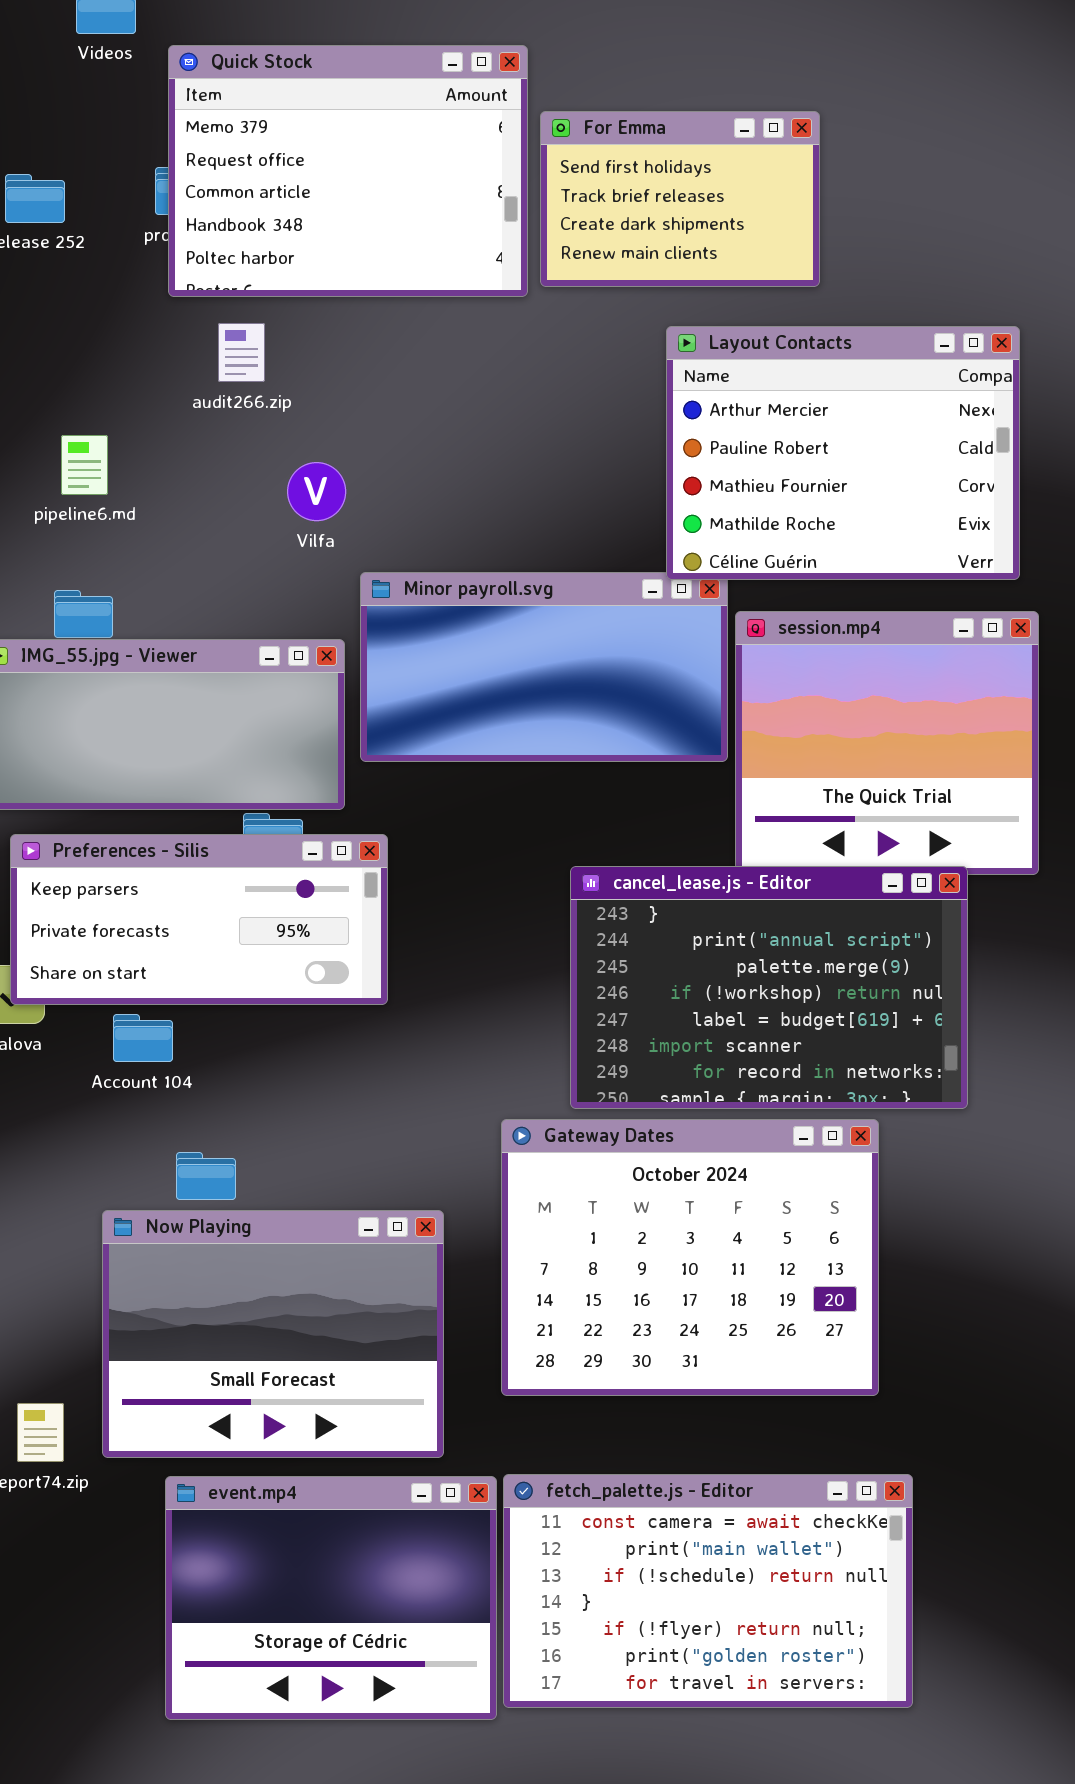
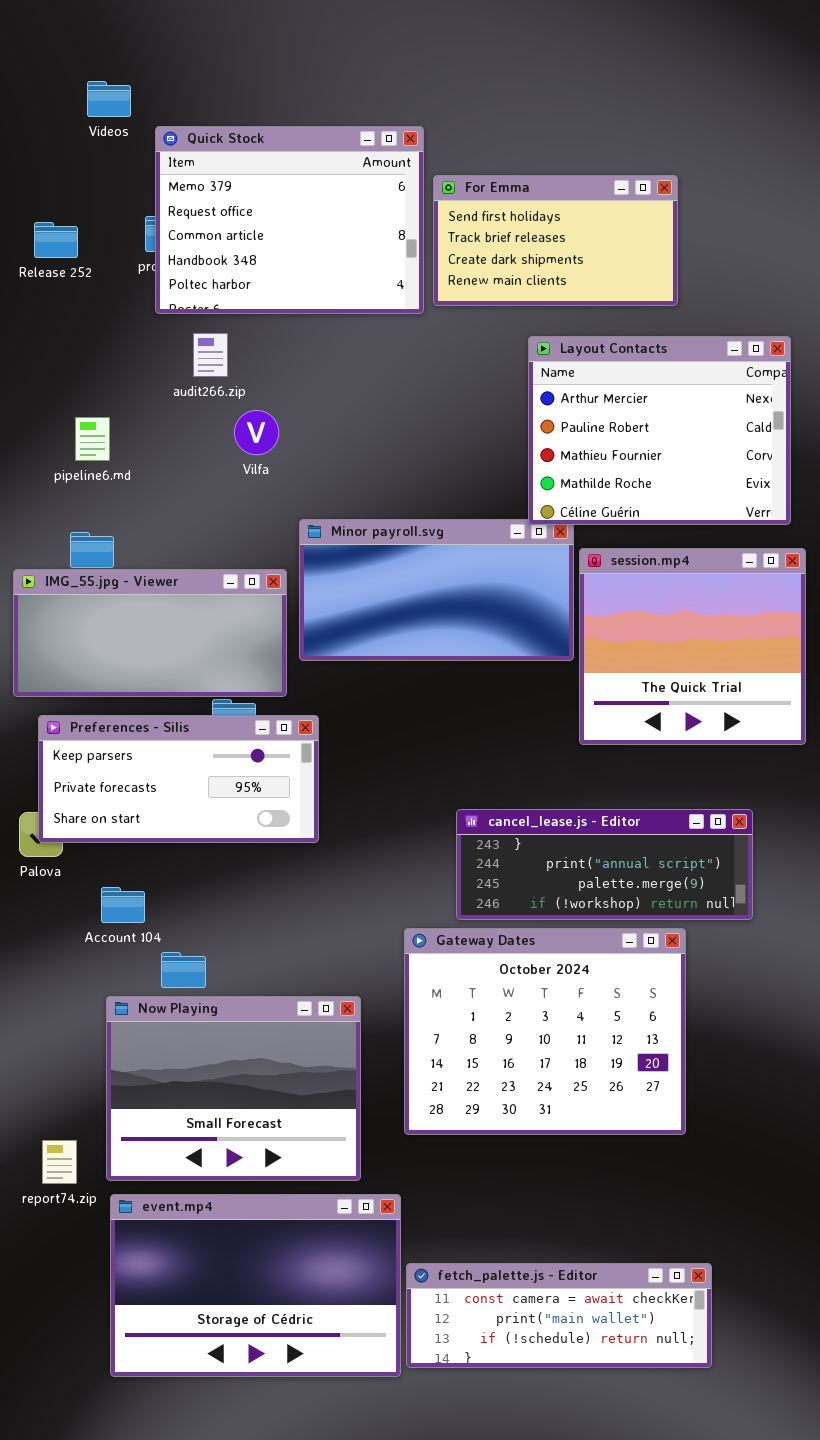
For Emma: [540,111,820,287] -> [433,175,678,306], resized
Vilfa: [287,462,346,521] -> [234,410,279,455], moved
cancel_lease.js - Editor: [570,866,968,1109] -> [456,809,753,920], resized
Account 104: [113,1014,173,1062] -> [101,887,145,923], moved
fetch_palette.js - Editor: [503,1474,913,1708] -> [406,1263,712,1368], resized
event.mp4: [165,1476,497,1720] -> [110,1194,401,1377], resized

